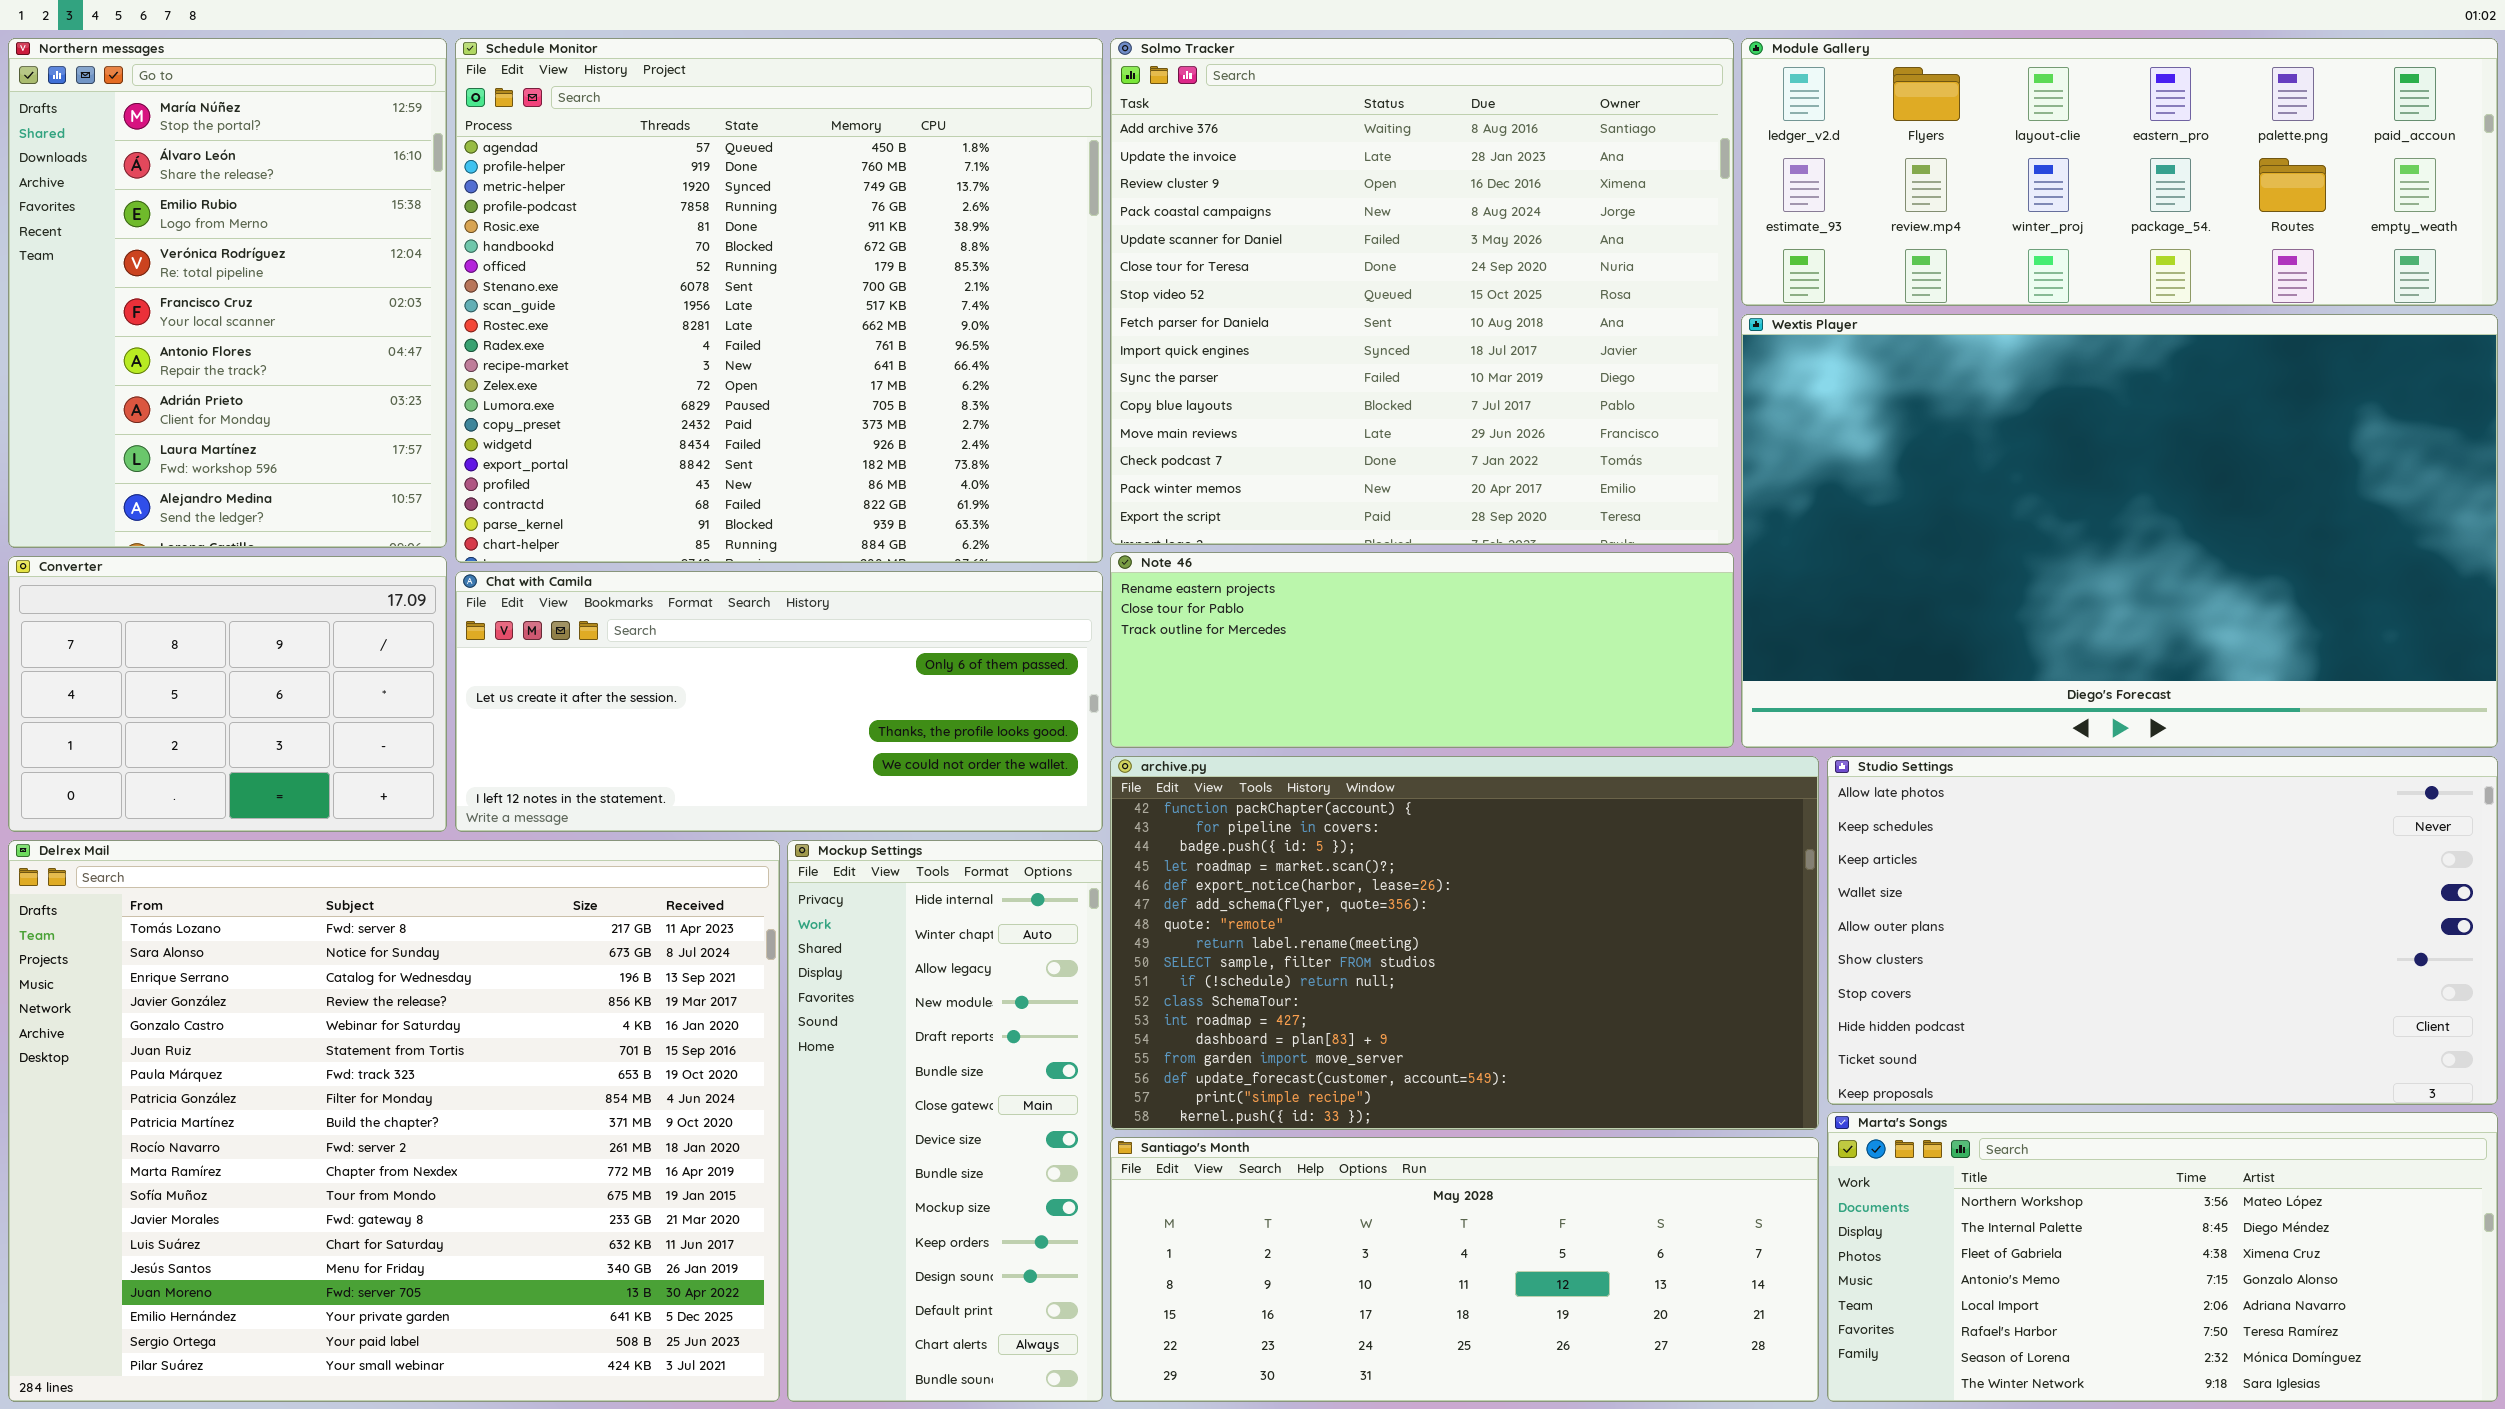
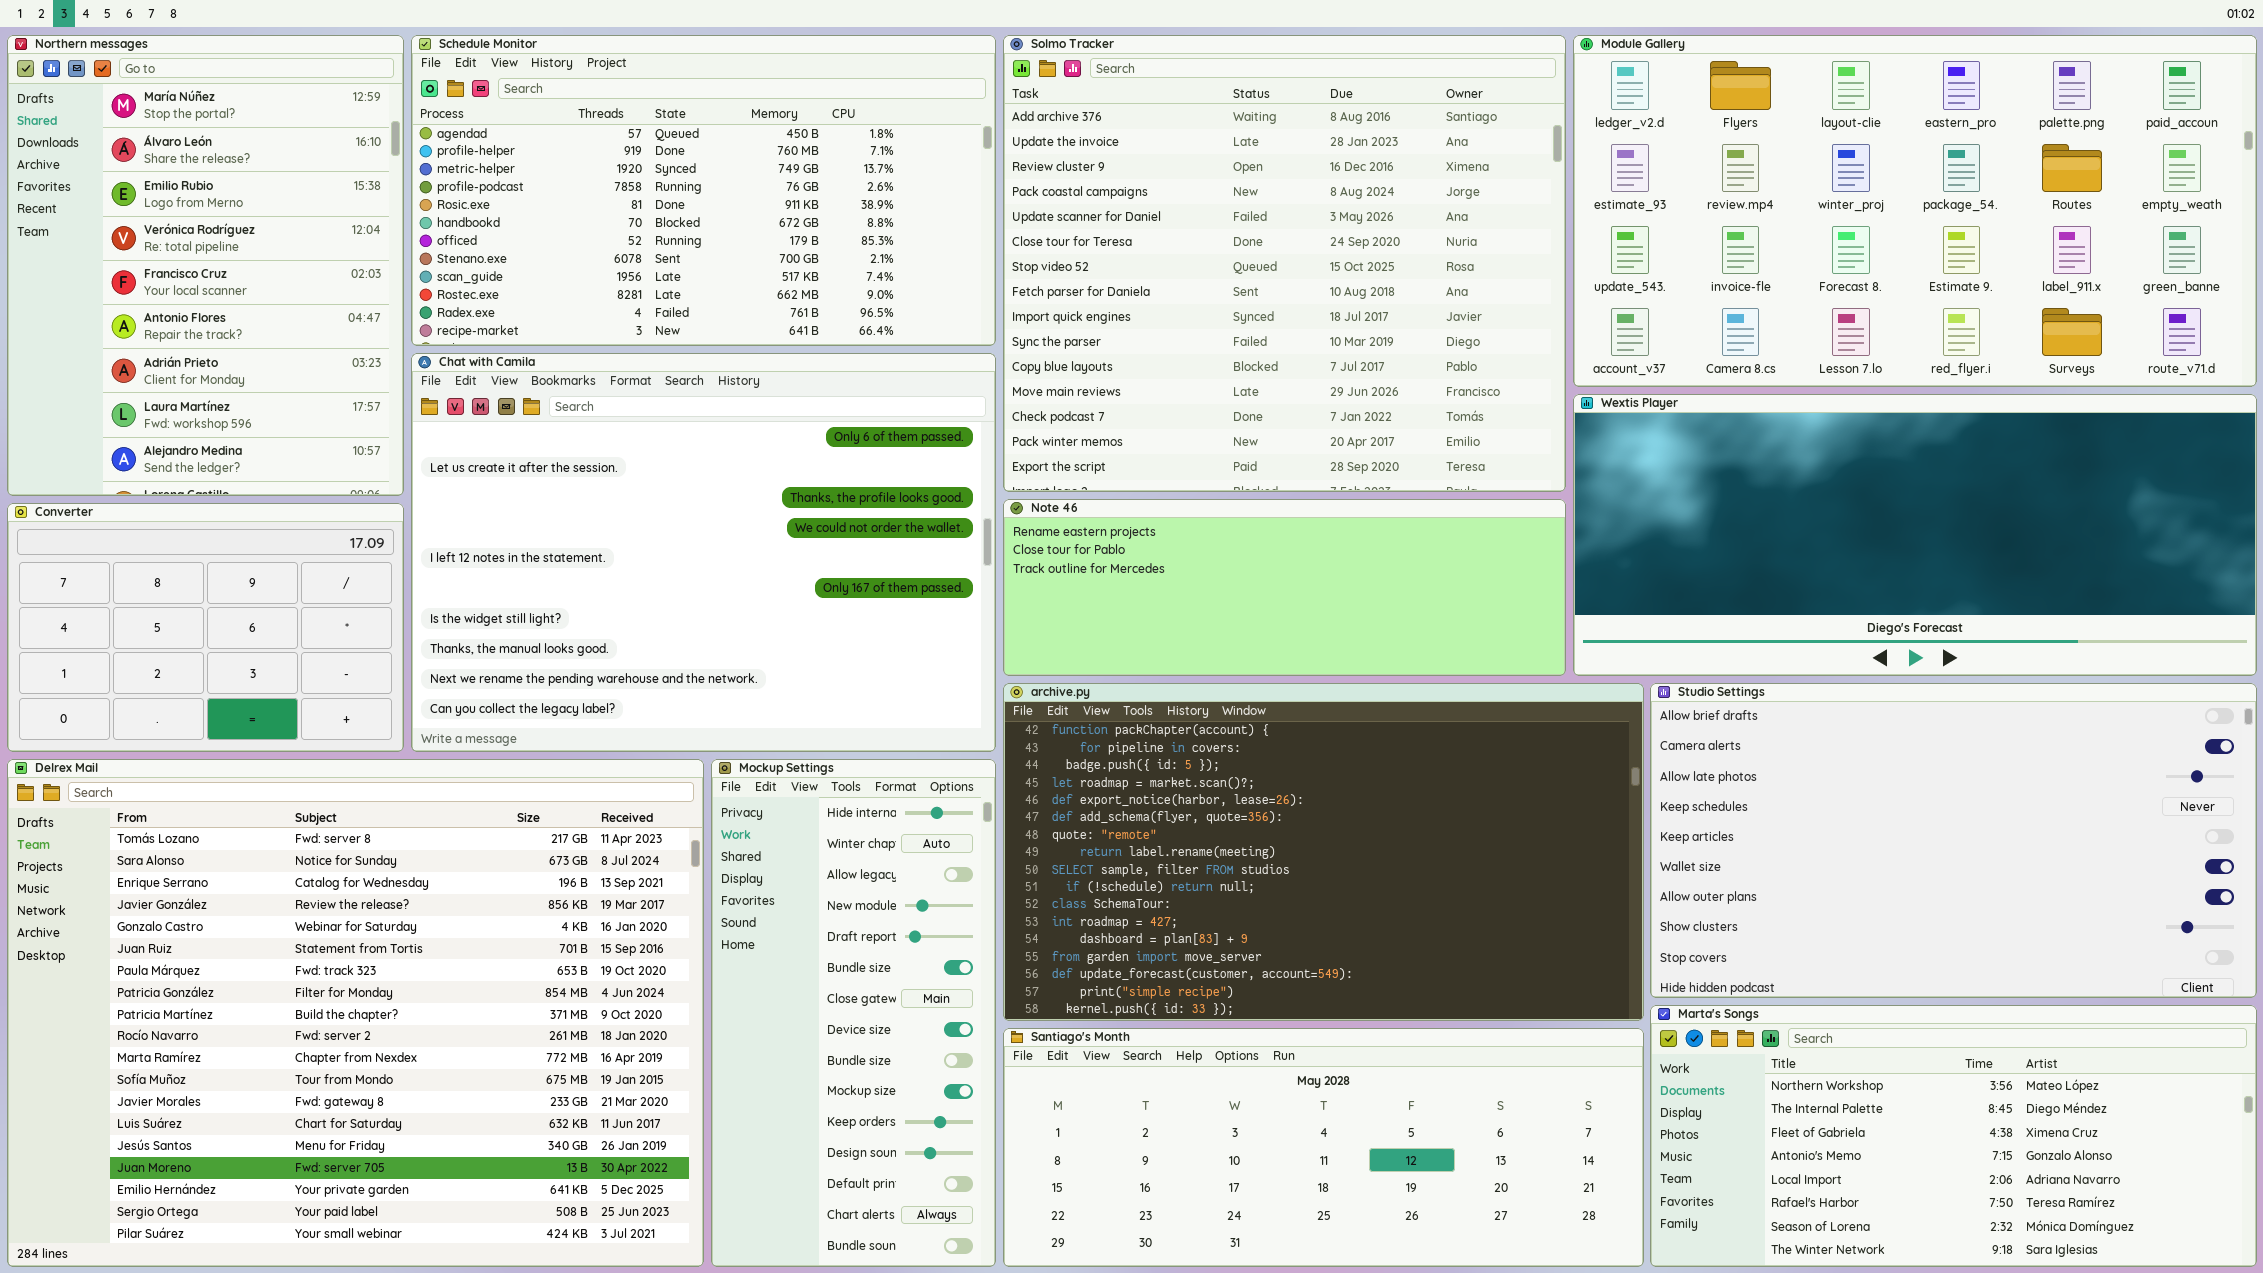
Schedule Monitor: [455,38,1103,563] -> [411,35,996,346], resized
Module Gallery: [1741,38,2498,306] -> [1573,35,2257,387], resized
Wextis Player: [1741,314,2498,748] -> [1573,394,2257,676], resized
Chat with Camila: [455,571,1103,832] -> [411,353,996,752], resized
Studio Settings: [1827,756,2498,1105] -> [1650,683,2257,998], scrolled up 2 rows

